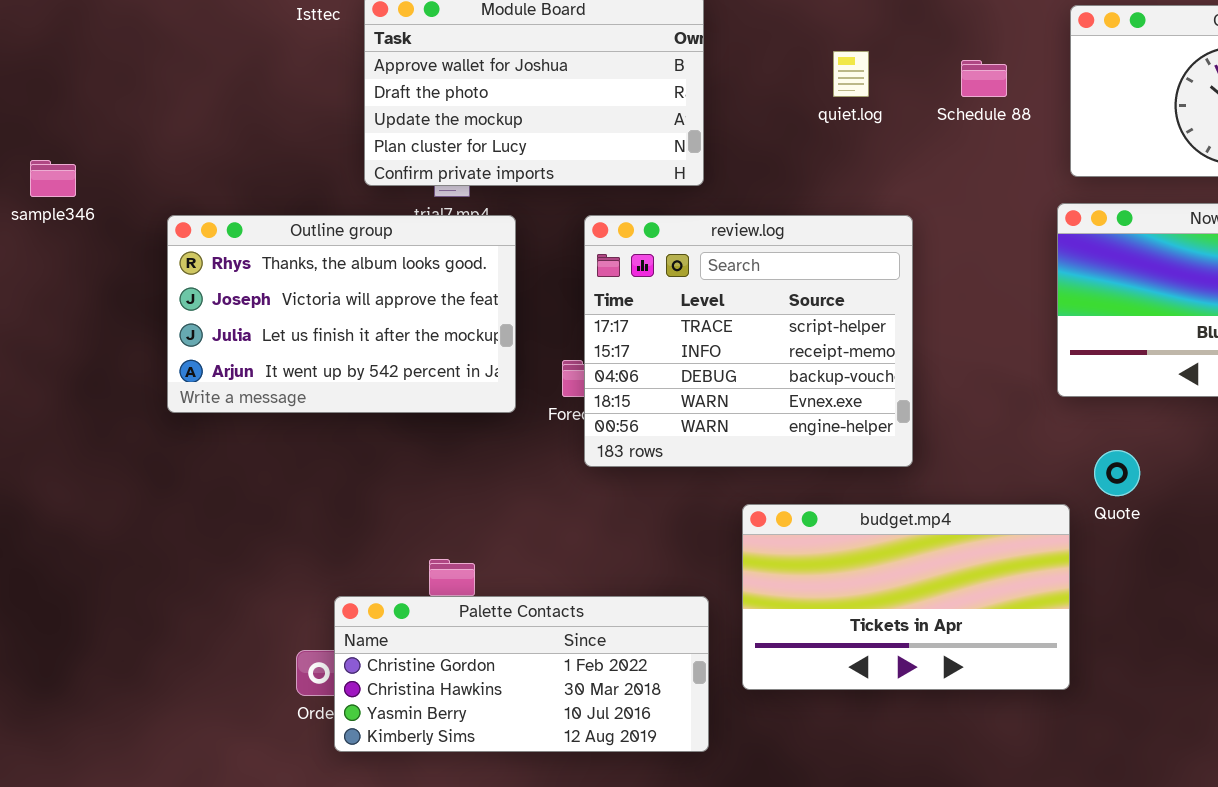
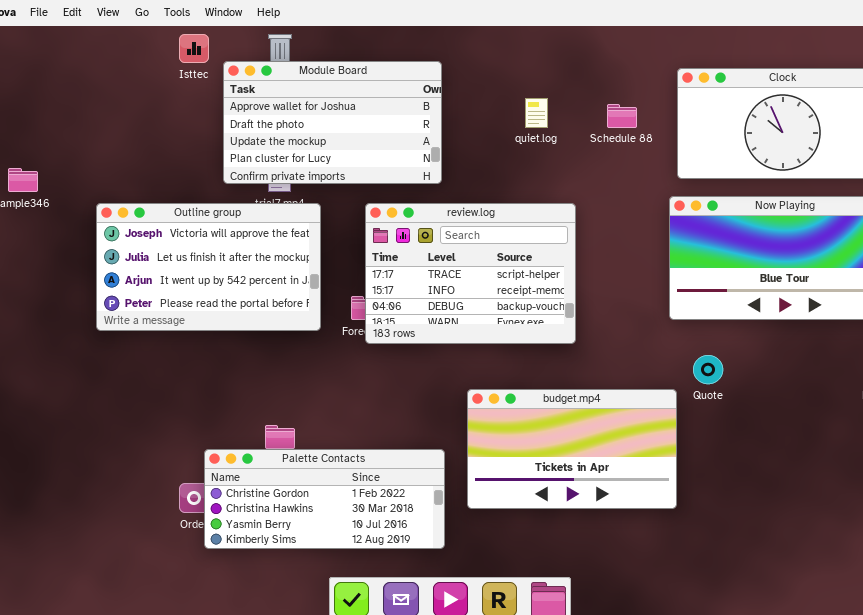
Outline group: [167,215,516,413] -> [96,203,321,331], scrolled down 1 row
review.log: [584,215,913,467] -> [365,203,576,344], resized

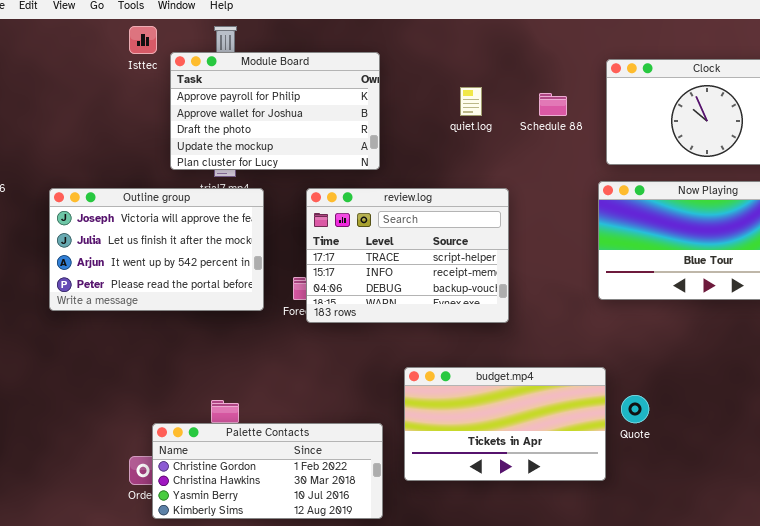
Module Board: [223,61,442,184] -> [170,52,380,170], scrolled up 1 row
Quote: [693,355,723,384] -> [621,395,649,423], moved

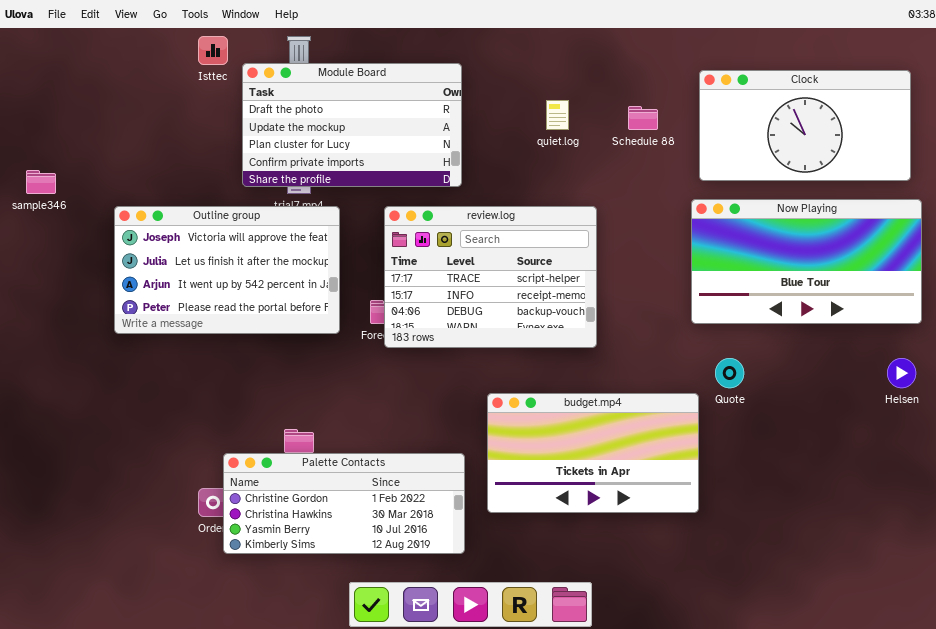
Module Board: [170,52,380,170] -> [242,63,462,187], scrolled down 2 rows
Quote: [621,395,649,423] -> [715,358,744,388], moved

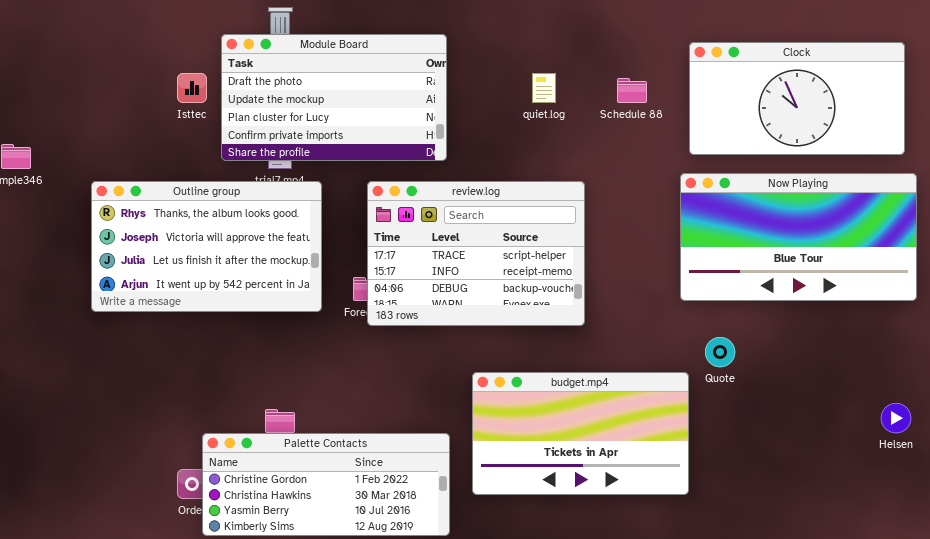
Isttec: [198,36,228,65] -> [177,73,207,103], moved
Outline group: [114,206,340,334] -> [91,181,322,312], scrolled up 1 row
Helsen: [887,358,916,388] -> [881,403,911,433], moved

